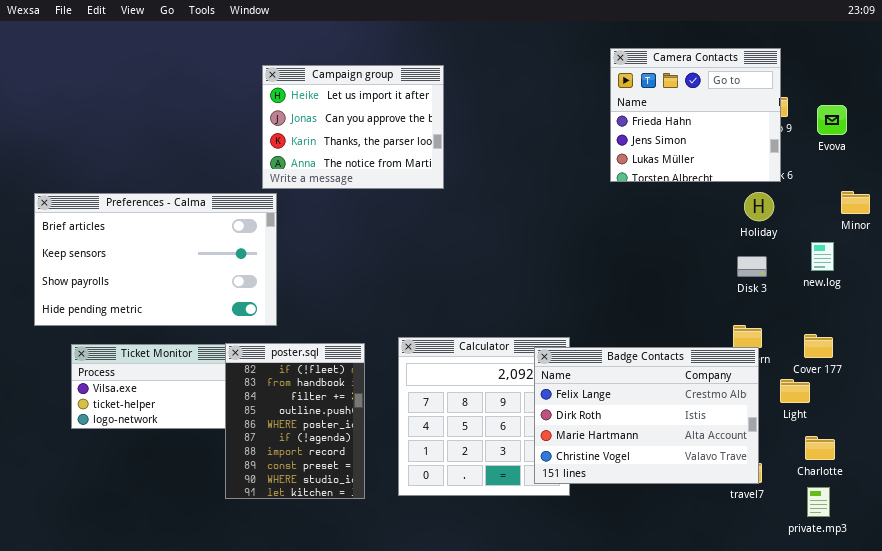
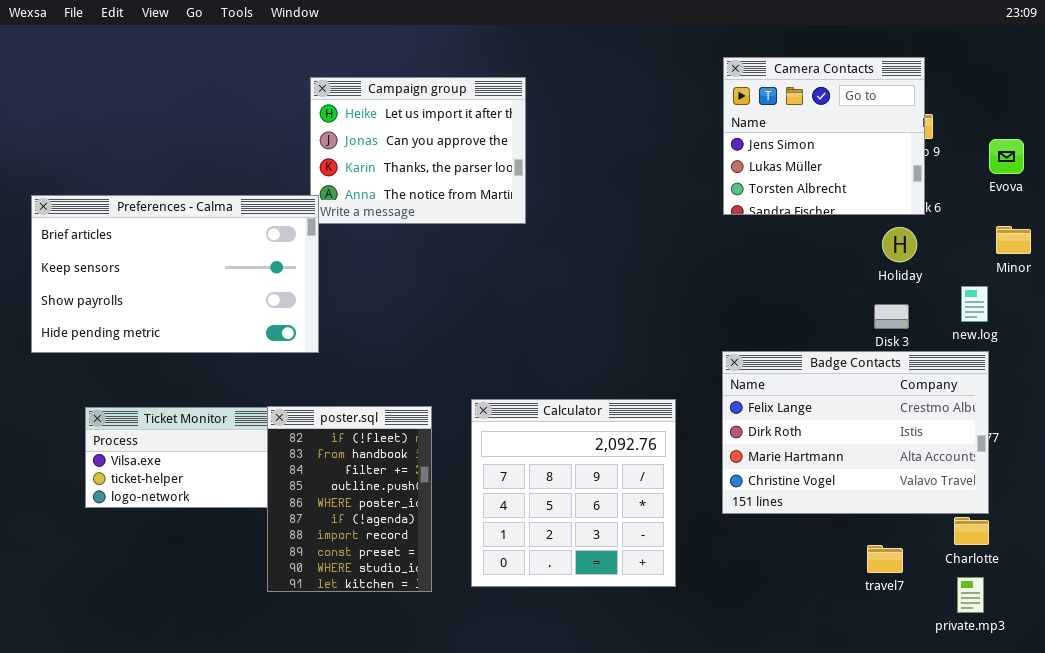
Camera Contacts: [610,48,781,182] -> [723,57,925,215], scrolled down 1 row
Evova: [817,105,847,135] -> [989,139,1024,174], moved
Preferences - Calma: [34,193,277,326] -> [31,195,319,353], moved
Badge Contacts: [534,347,759,484] -> [722,351,989,514], moved

